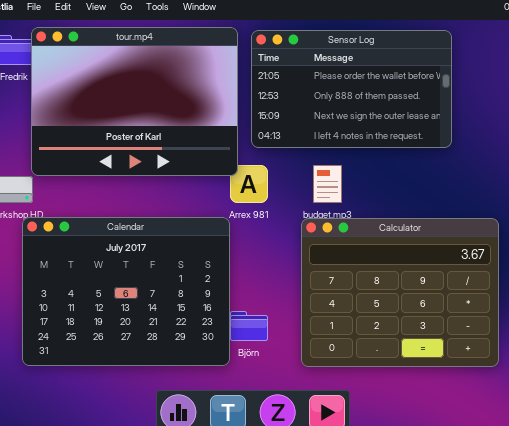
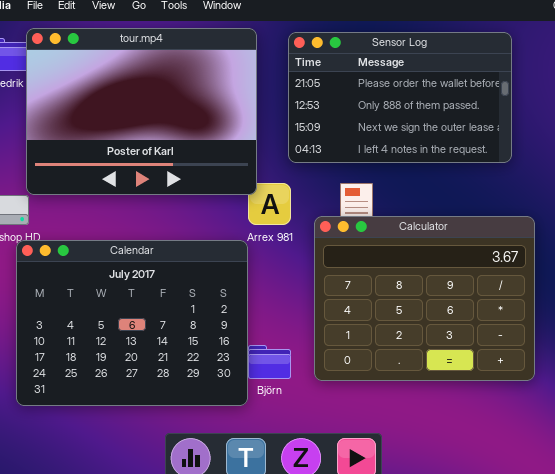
Sensor Log: [251,30,452,148] -> [288,32,512,163], moved
Calculator: [301,218,499,367] -> [314,216,535,381], moved

